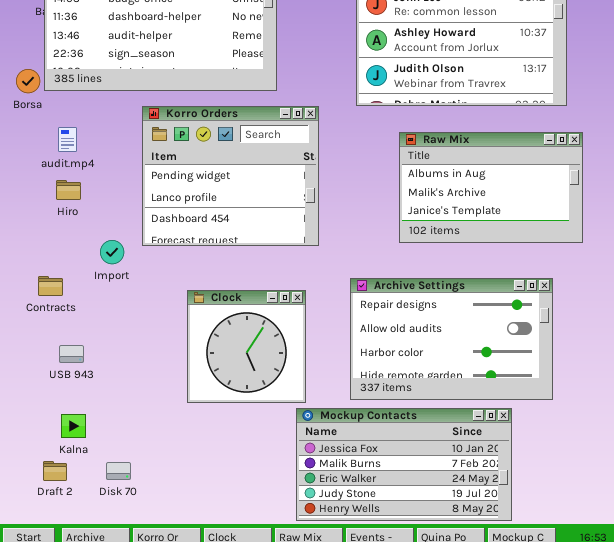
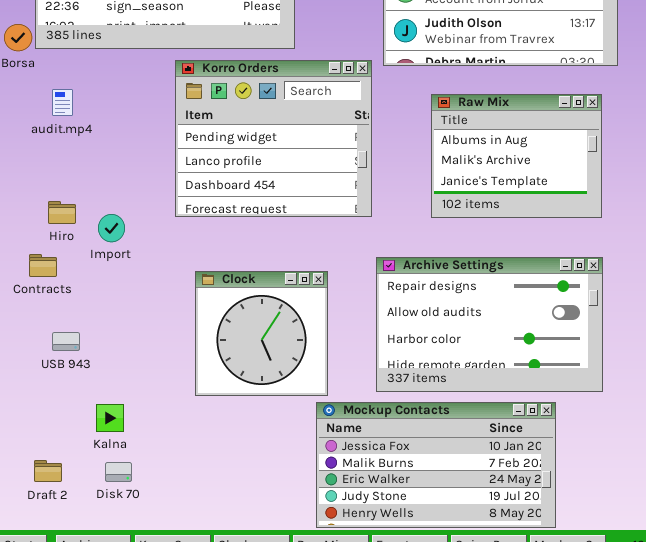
Korro Orders: [142,106,319,246] -> [175,60,372,217], moved
Raw Mix: [399,132,583,243] -> [431,94,602,218], resized
Hiro: [56,180,81,200] -> [48,201,76,224], moved
Kalna: [61,414,86,438] -> [96,404,124,432], moved

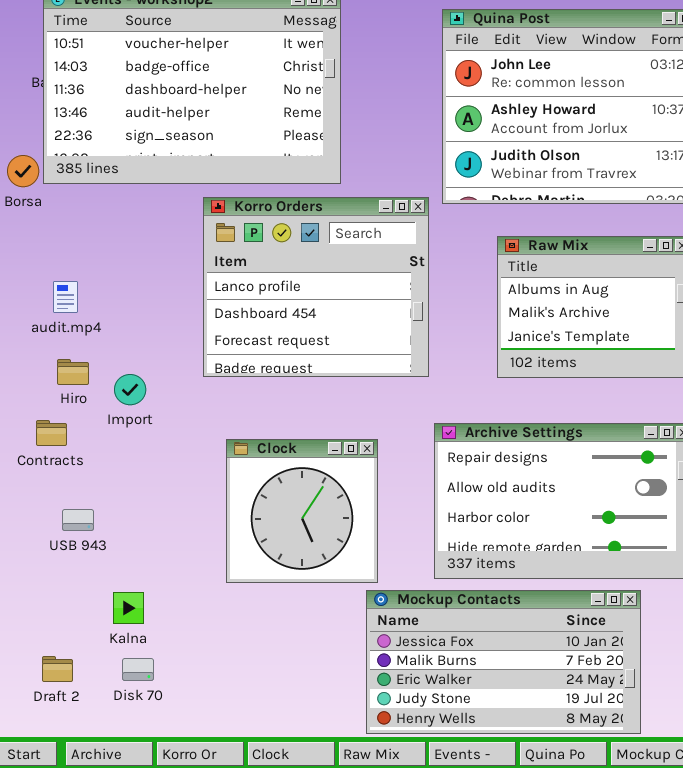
Korro Orders: [175,60,372,217] -> [203,197,429,377], scrolled down 1 row
audit.mp4: [52,89,73,116] -> [53,281,78,313], moved

